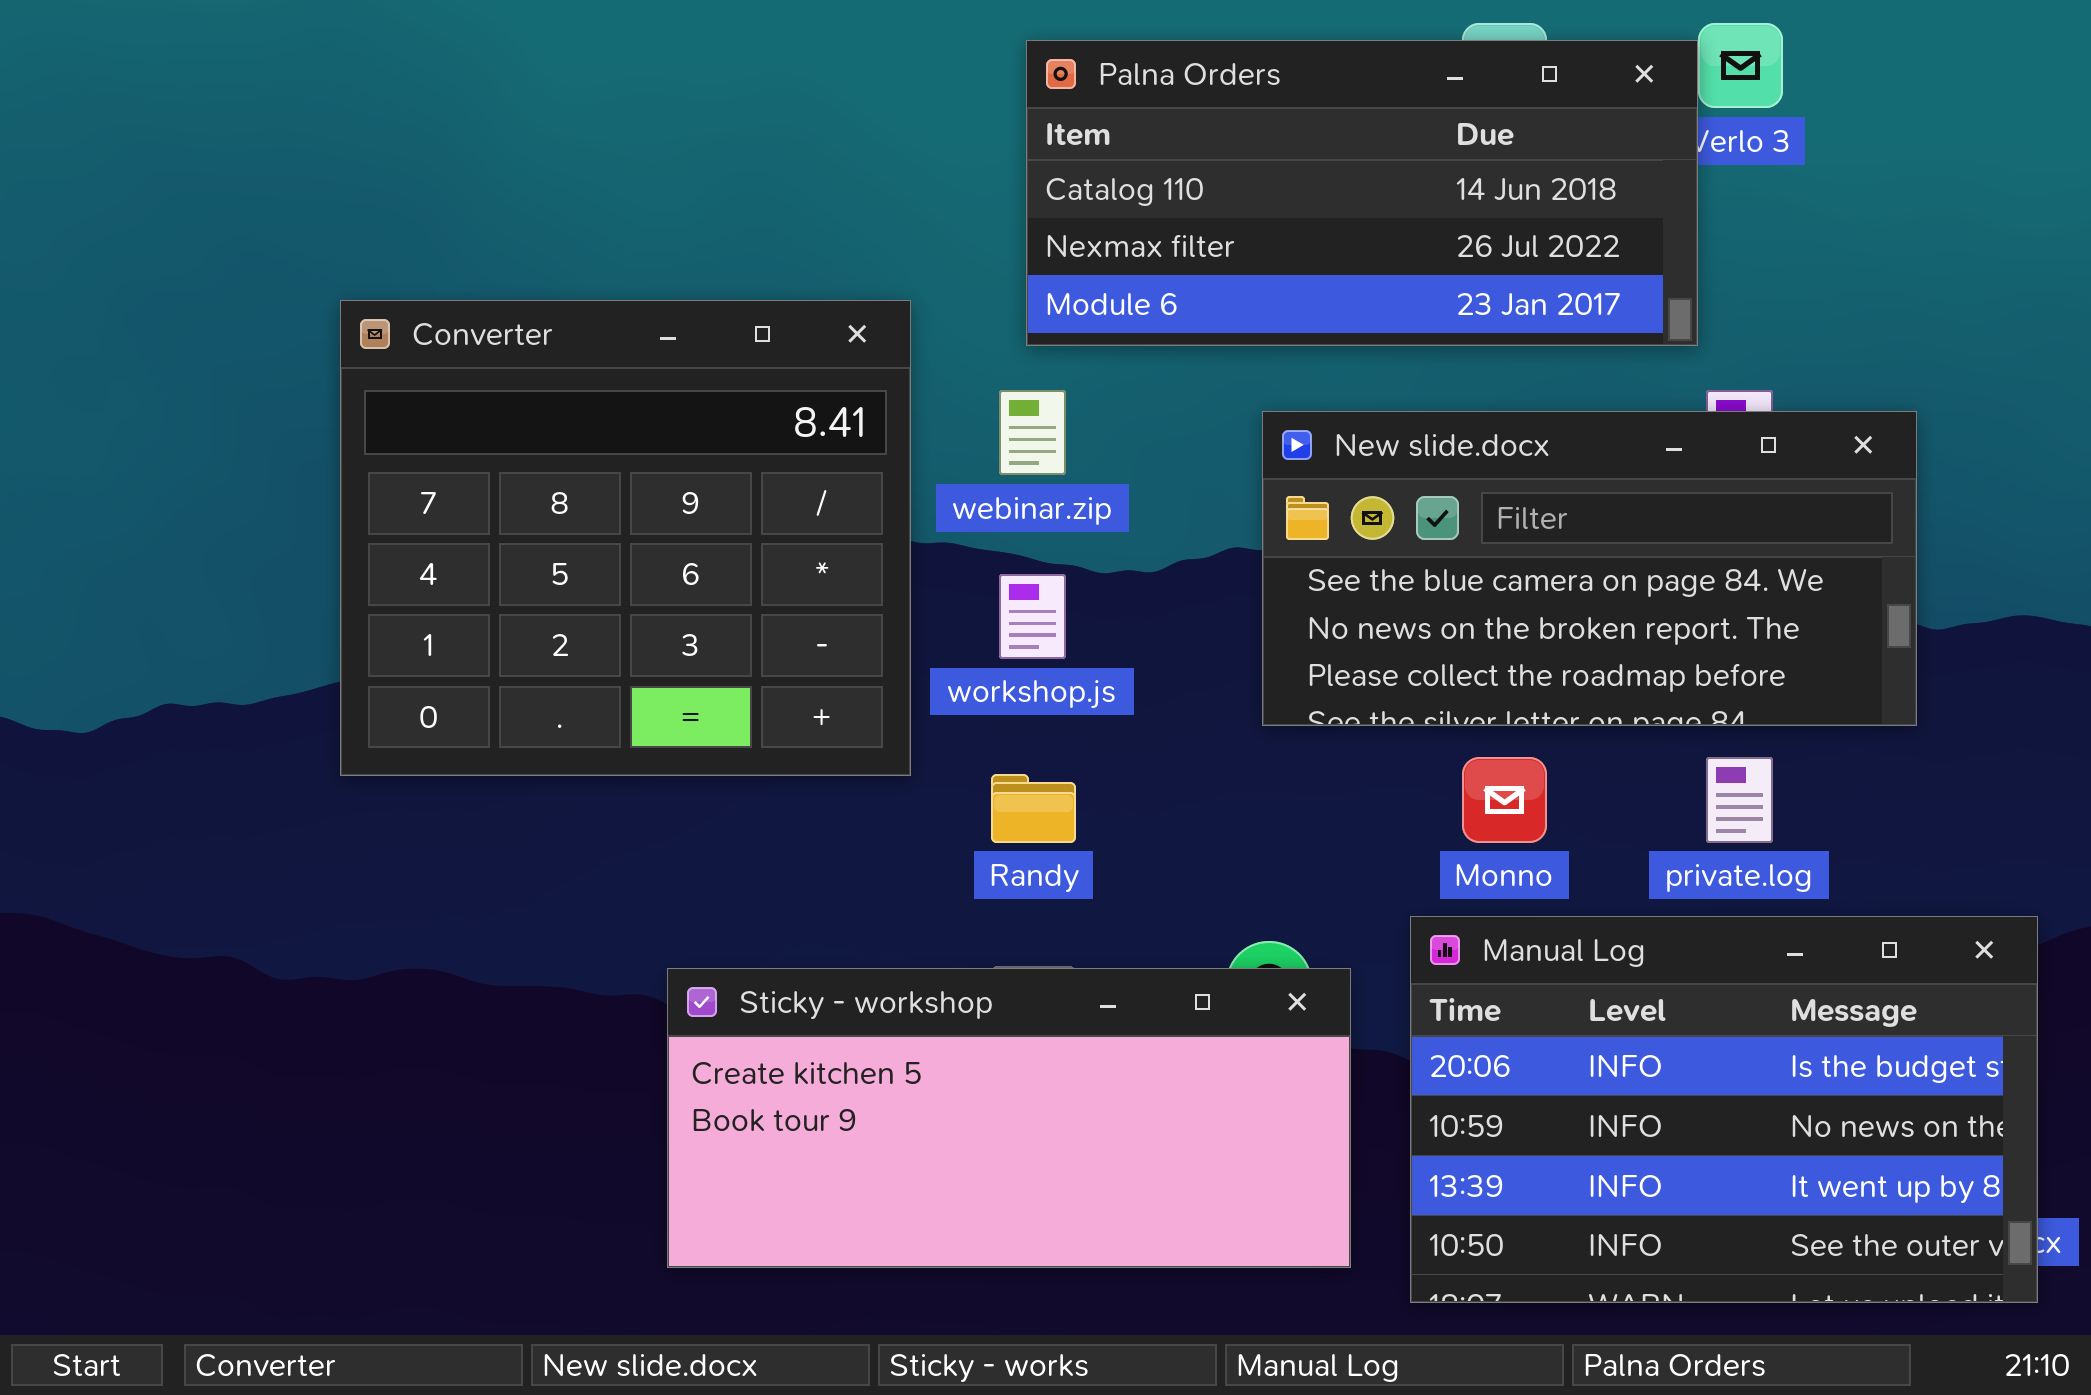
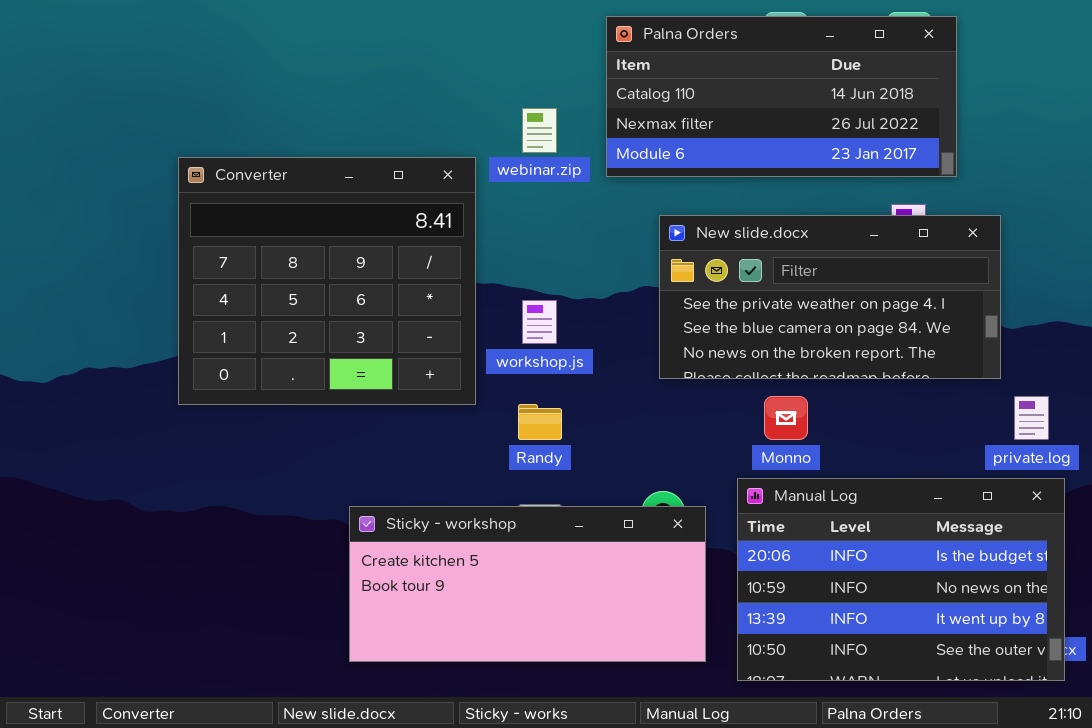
Palna Orders: [1026,40,1698,346] -> [606,16,957,177], moved
webinar.zip: [999,390,1066,475] -> [522,108,557,153], moved
New slide.docx: [1262,411,1917,726] -> [659,215,1001,379], scrolled up 1 row
private.log: [1706,757,1773,843] -> [1014,396,1049,440], moved

